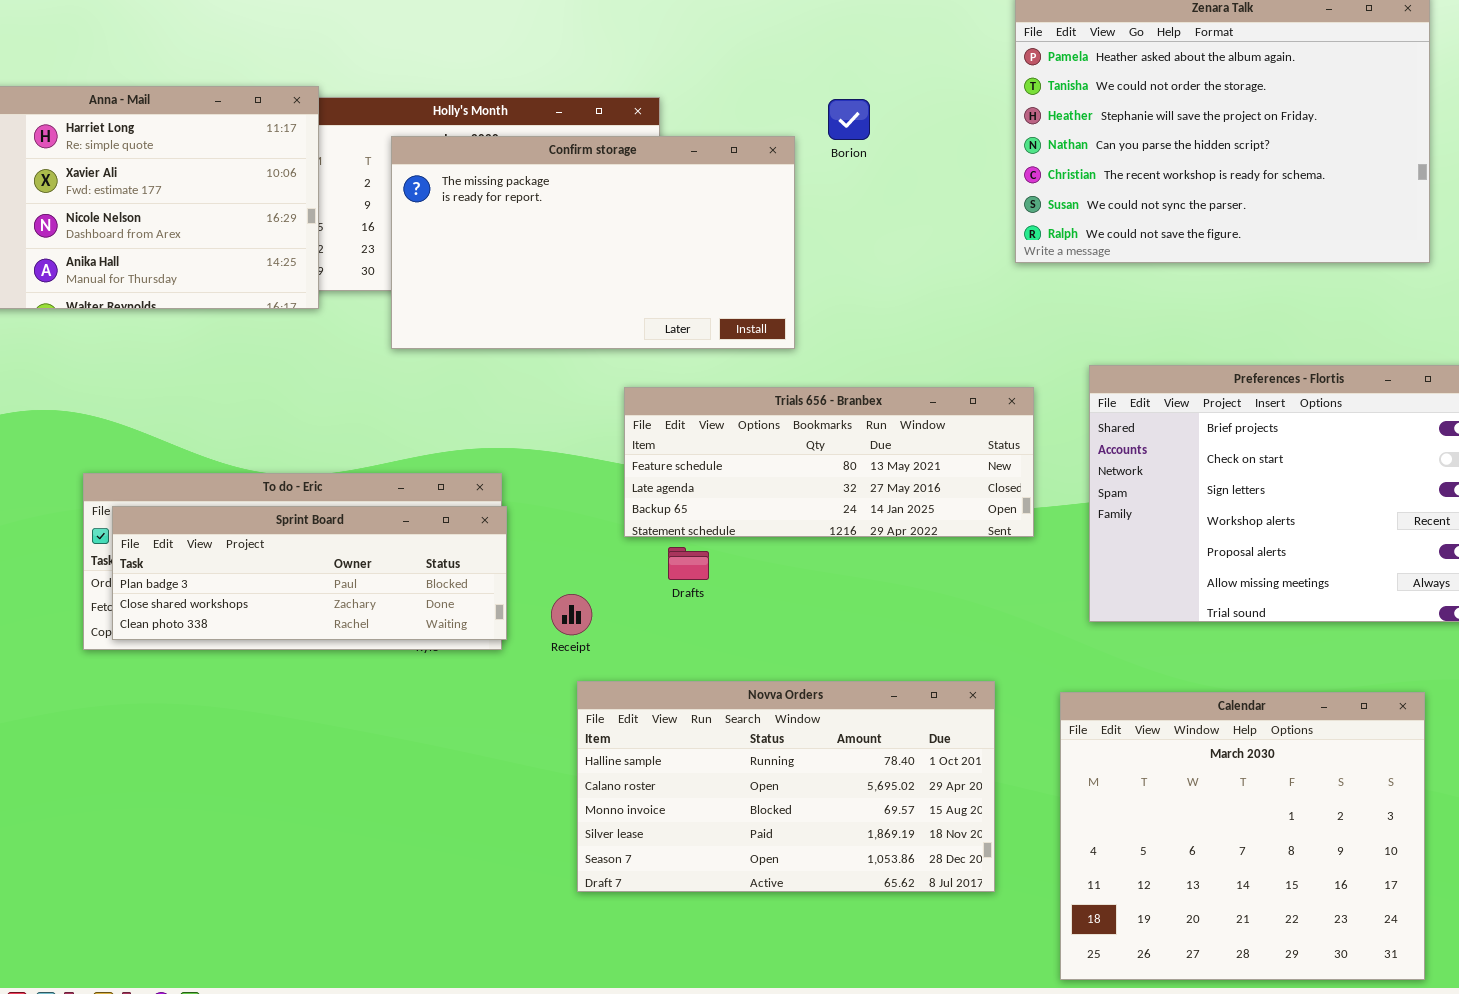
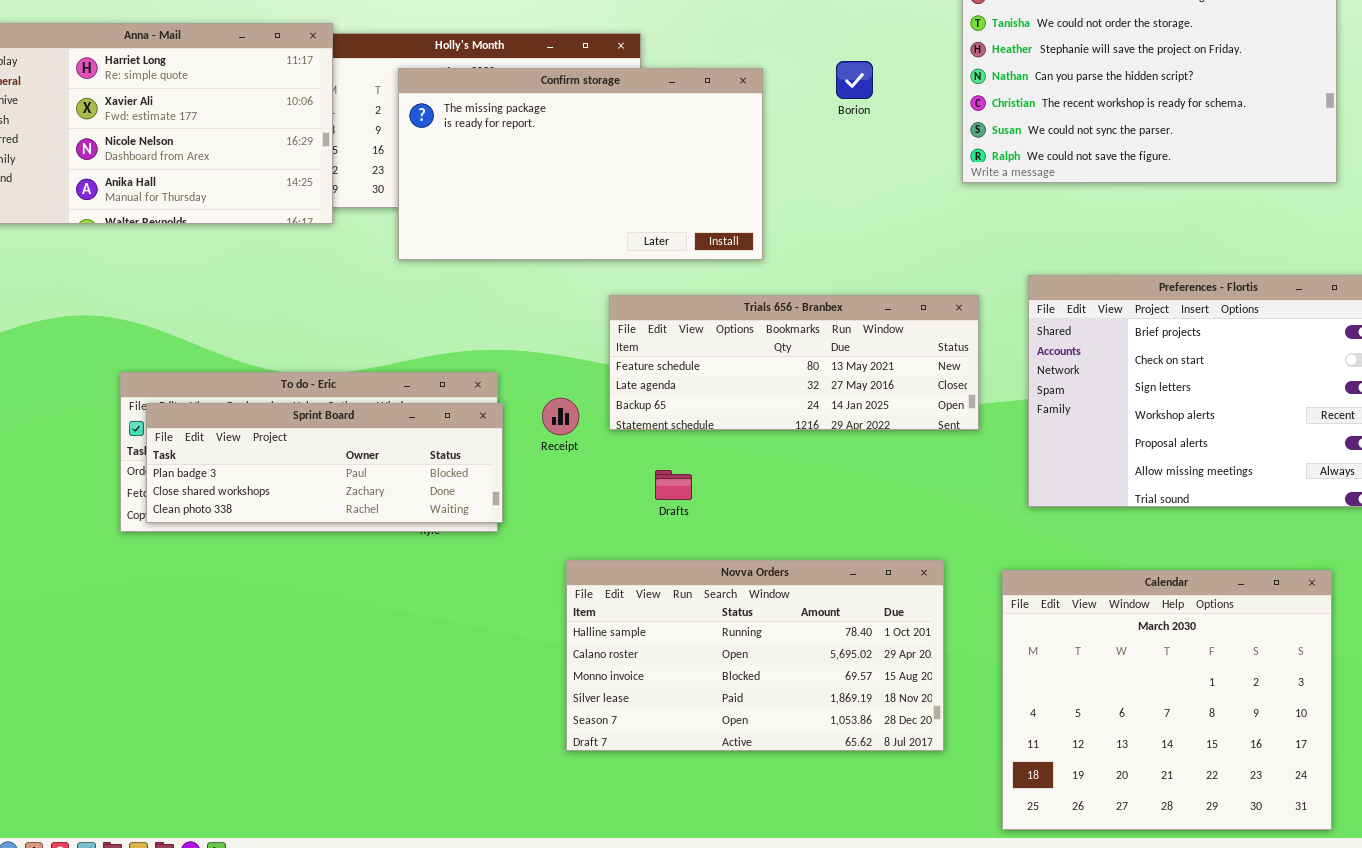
Borion: [828,99,870,140] -> [836,61,873,99], moved
Drafts: [668,547,709,580] -> [655,470,692,500], moved
Receipt: [551,594,592,635] -> [542,398,579,435], moved

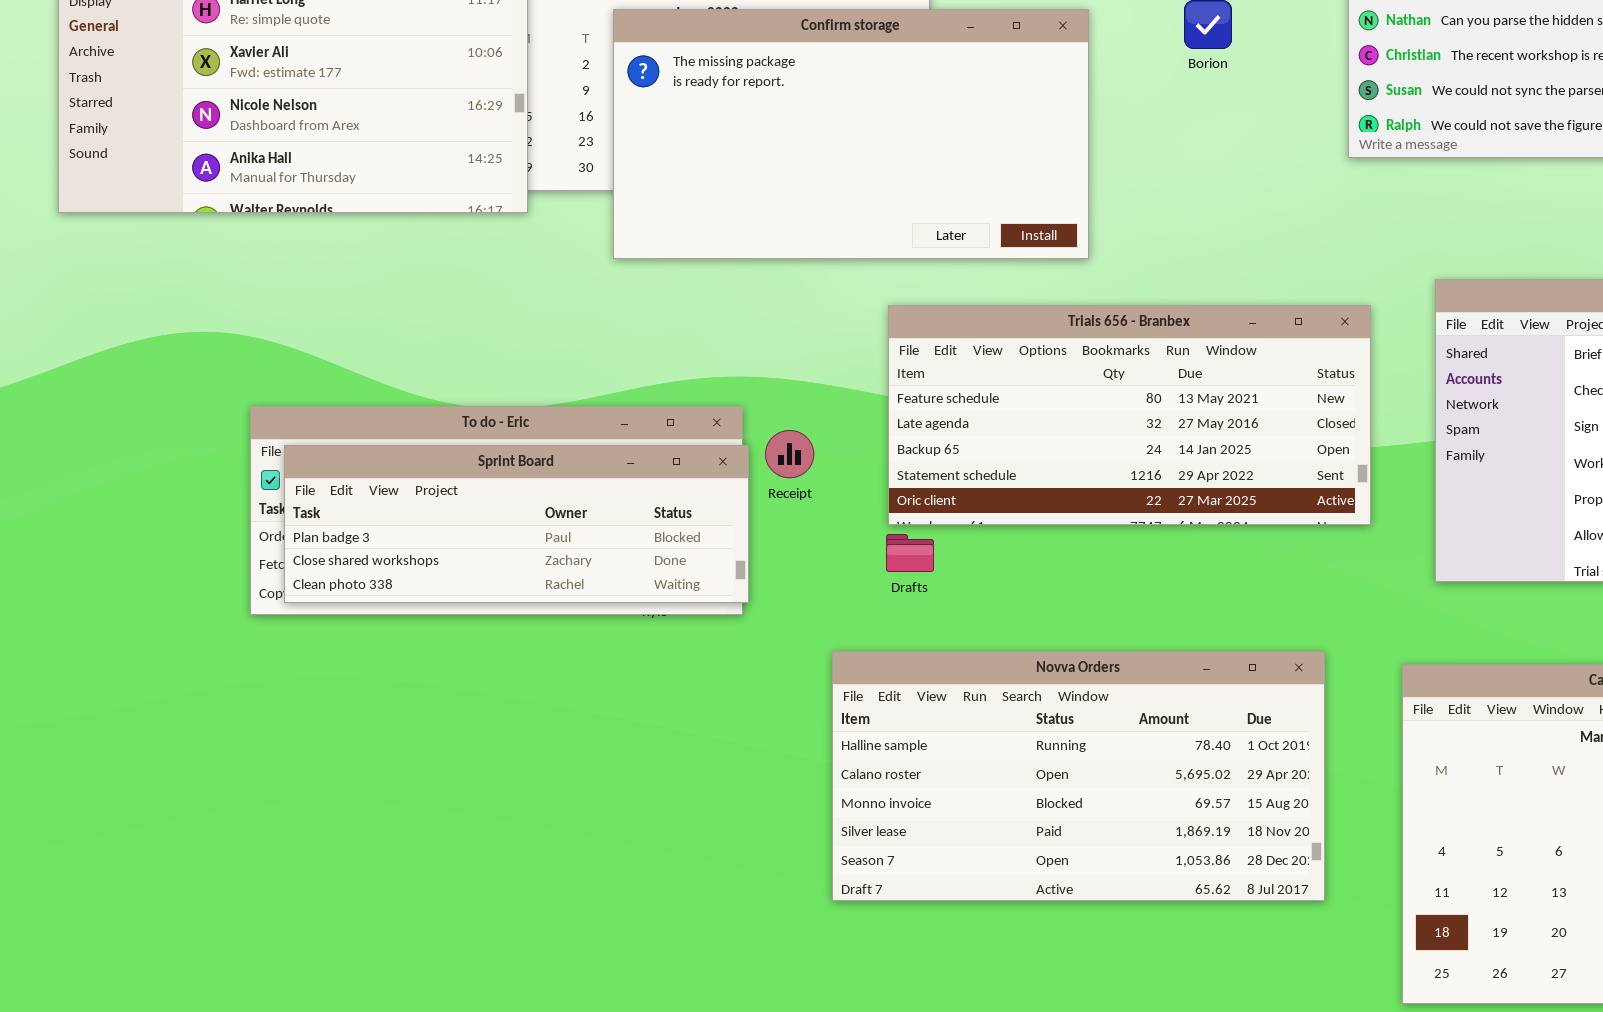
Trials 656 - Branbex: [609,295,979,430] -> [888,305,1371,525], resized
Receipt: [542,398,579,435] -> [765,430,814,478], moved
Drafts: [655,470,692,500] -> [886,534,934,572], moved

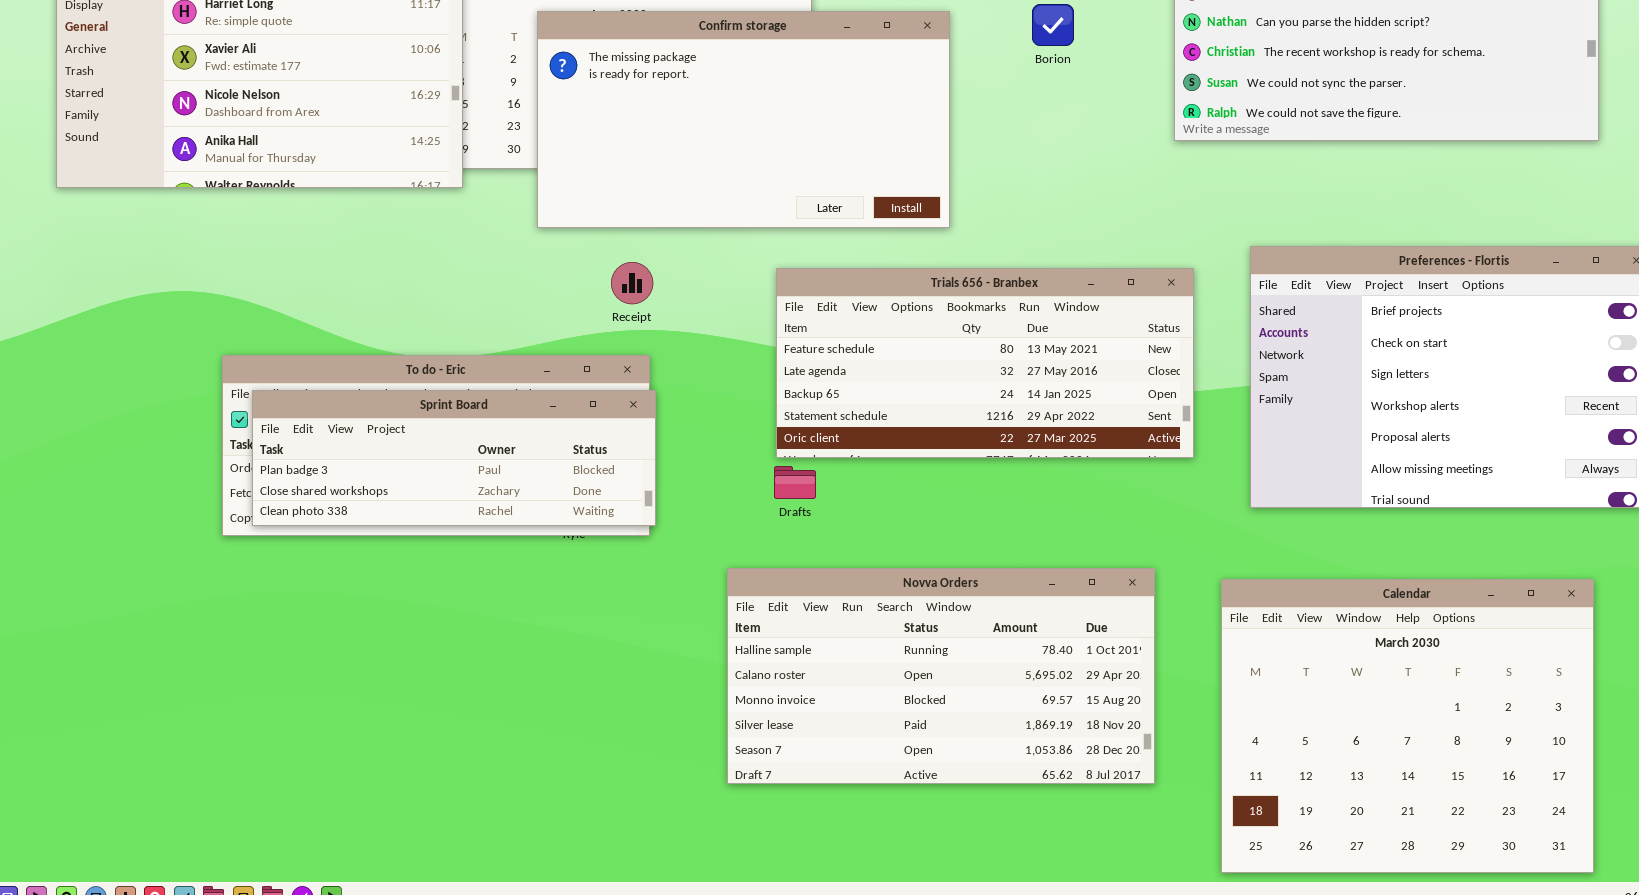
Receipt: [765,430,814,478] -> [611,262,653,304], moved

